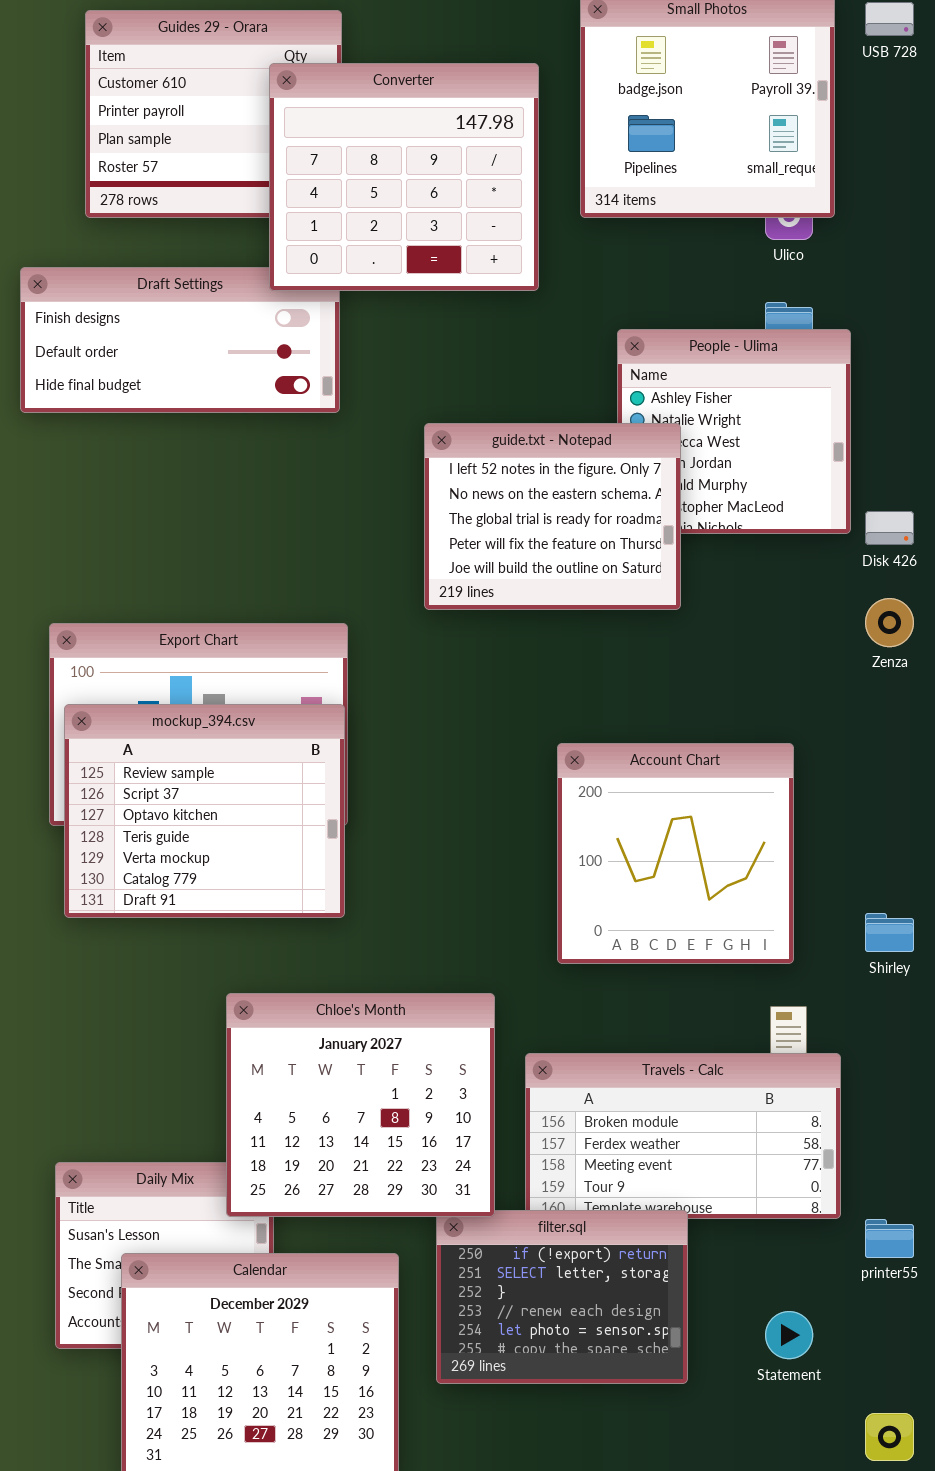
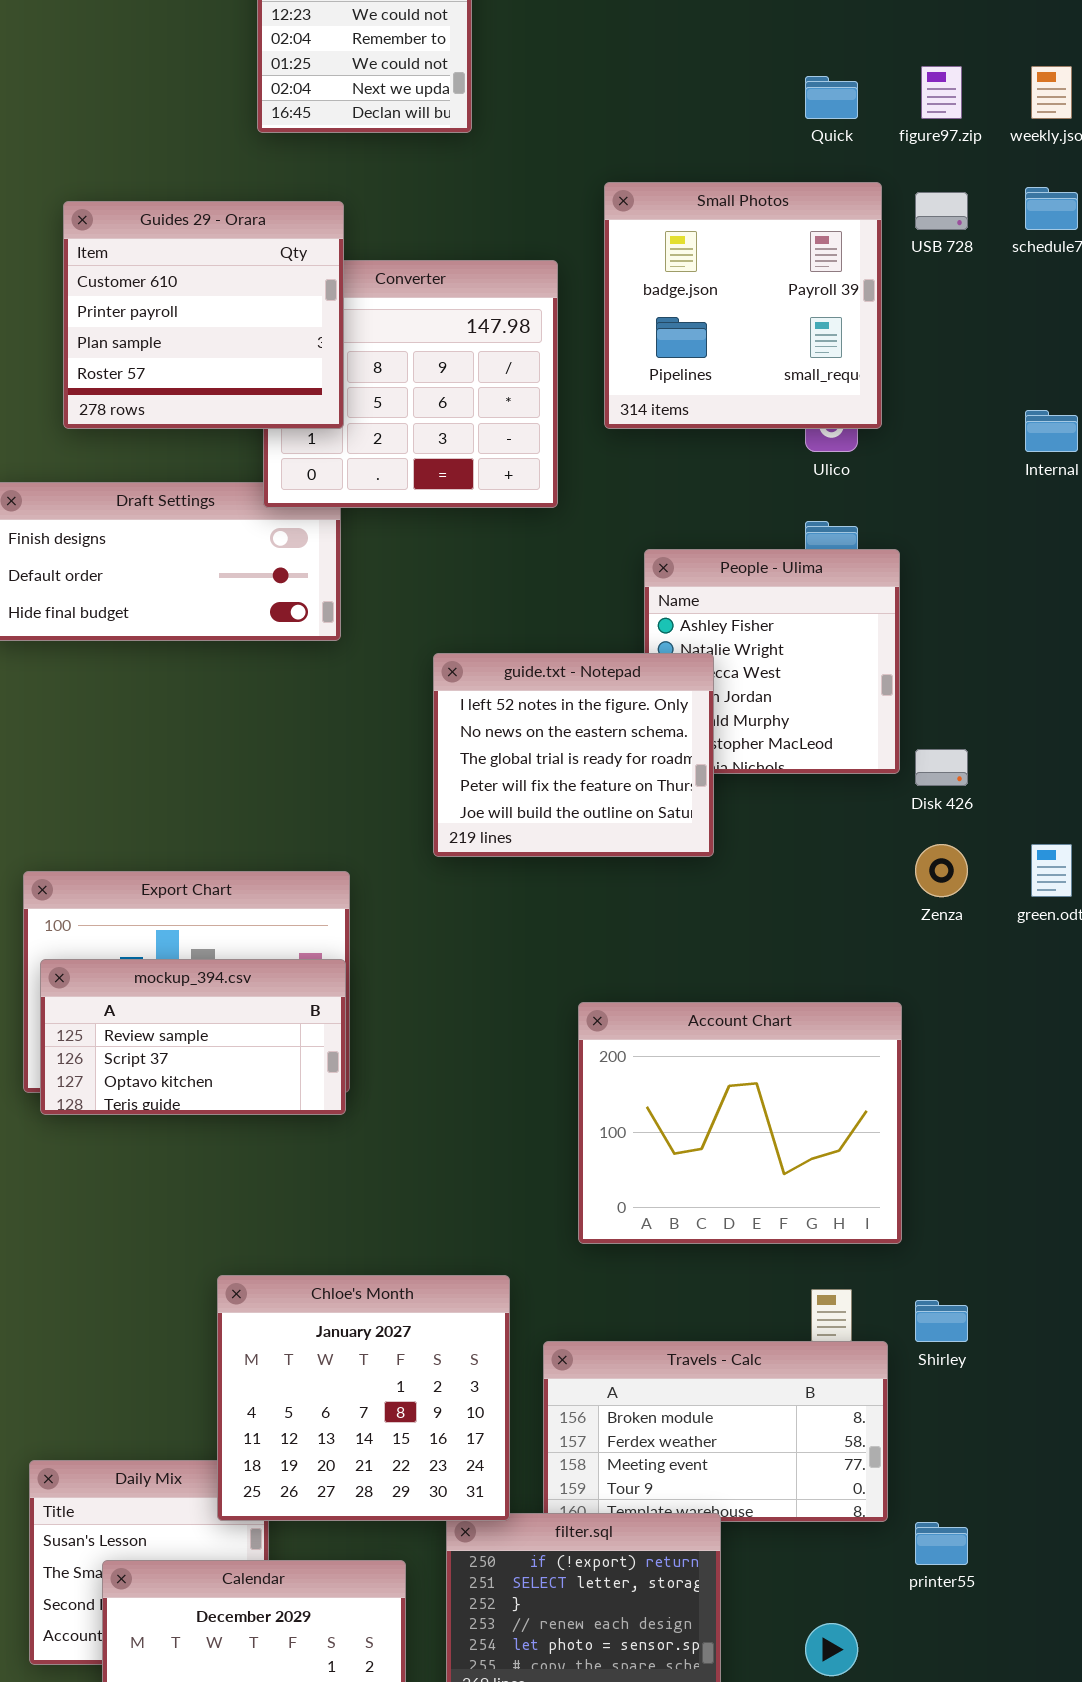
Guides 29 - Orara: [85,10,342,218] -> [63,201,344,429], raised
mockup_394.csv: [64,704,345,918] -> [40,959,346,1115], resized
Account Chart: [557,743,794,964] -> [578,1002,902,1244], resized
Shirley: [865,913,914,952] -> [915,1300,968,1342], moved

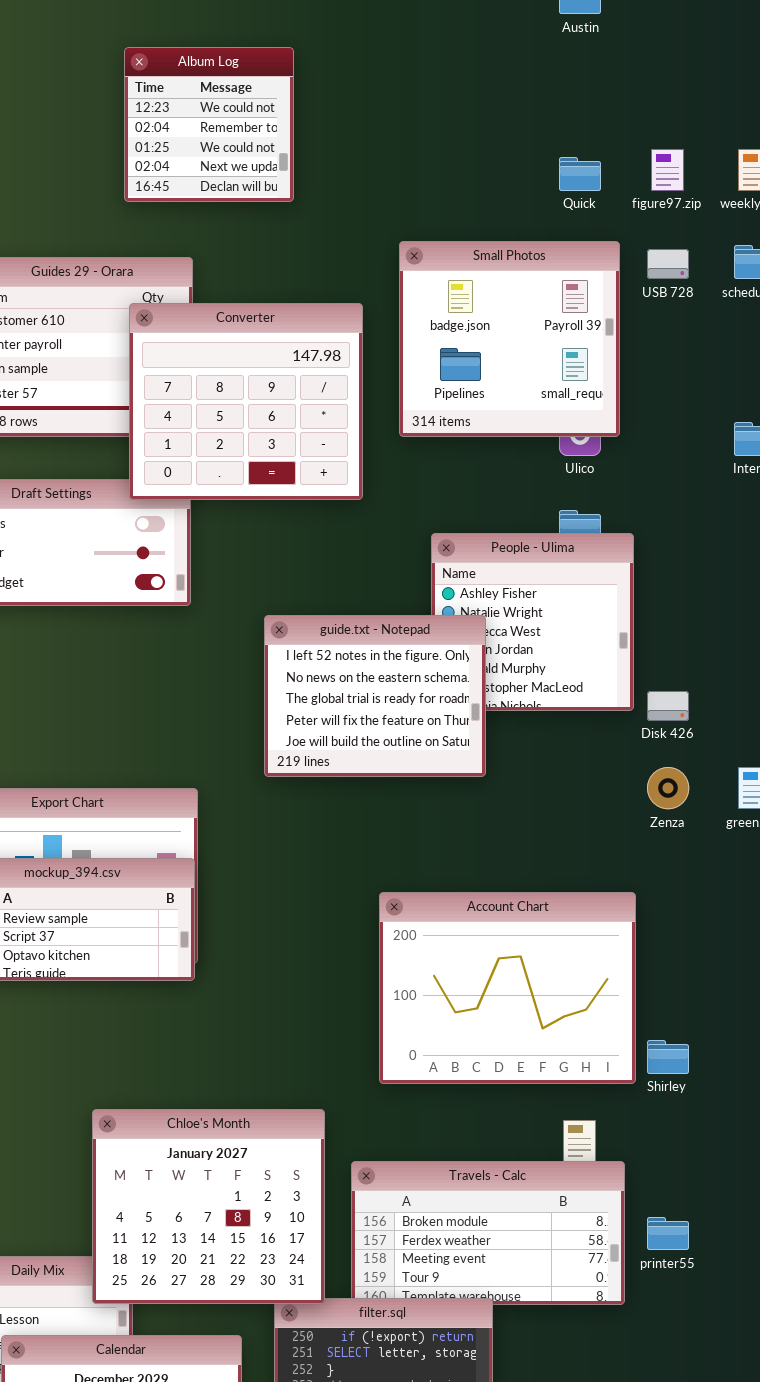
Converter: [263,260,558,508] -> [129,303,363,500], raised
Shirley: [915,1300,968,1342] -> [647,1040,689,1074], moved
printer55: [915,1522,968,1565] -> [647,1217,689,1250], moved

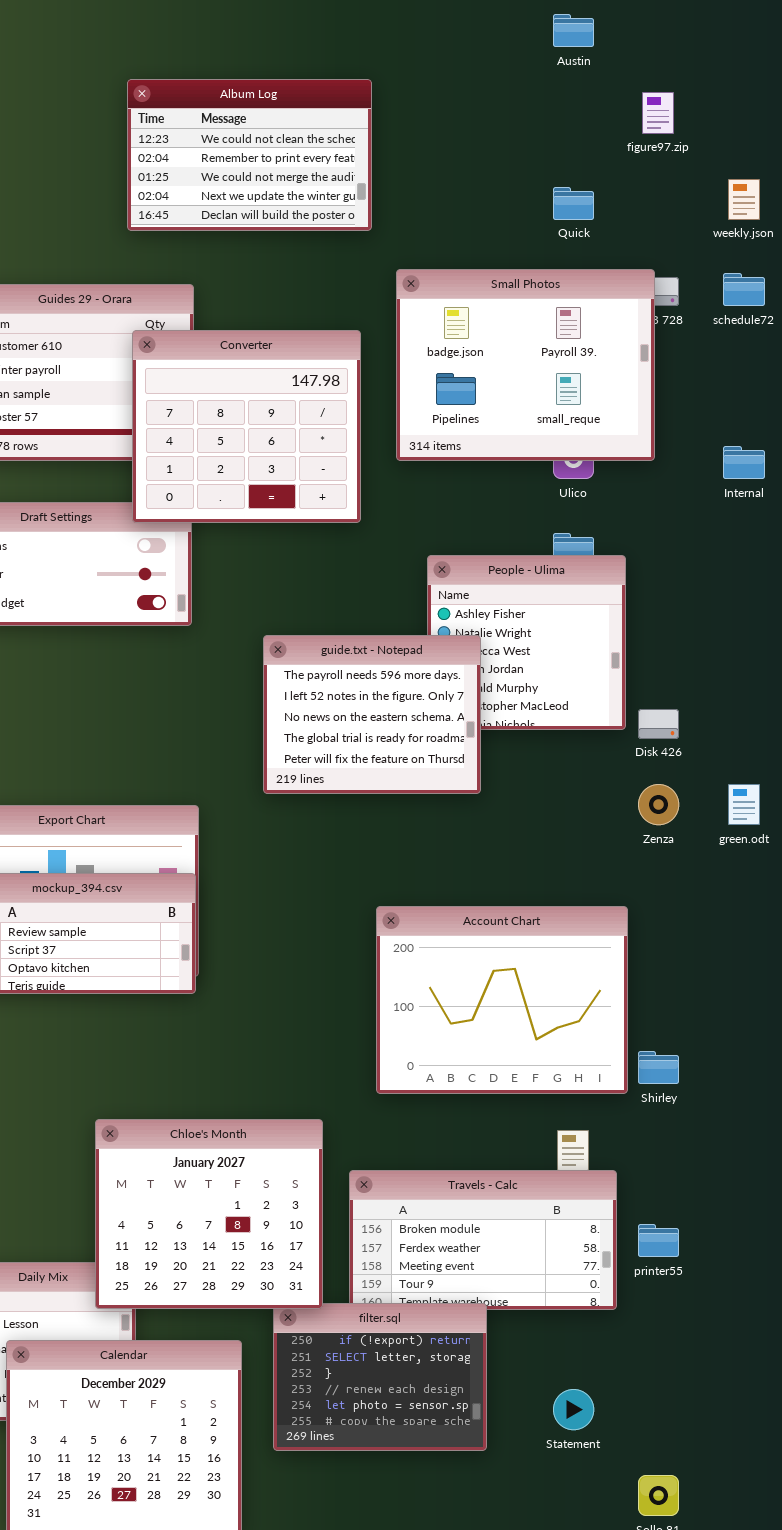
Album Log: [124,47,294,202] -> [127,79,372,231], resized
figure97.zip: [651,149,684,191] -> [642,92,674,134], moved
Small Photos: [399,241,620,437] -> [396,269,655,461], resized
guide.txt - Notepad: [264,615,486,777] -> [263,635,481,794], scrolled up 1 row

